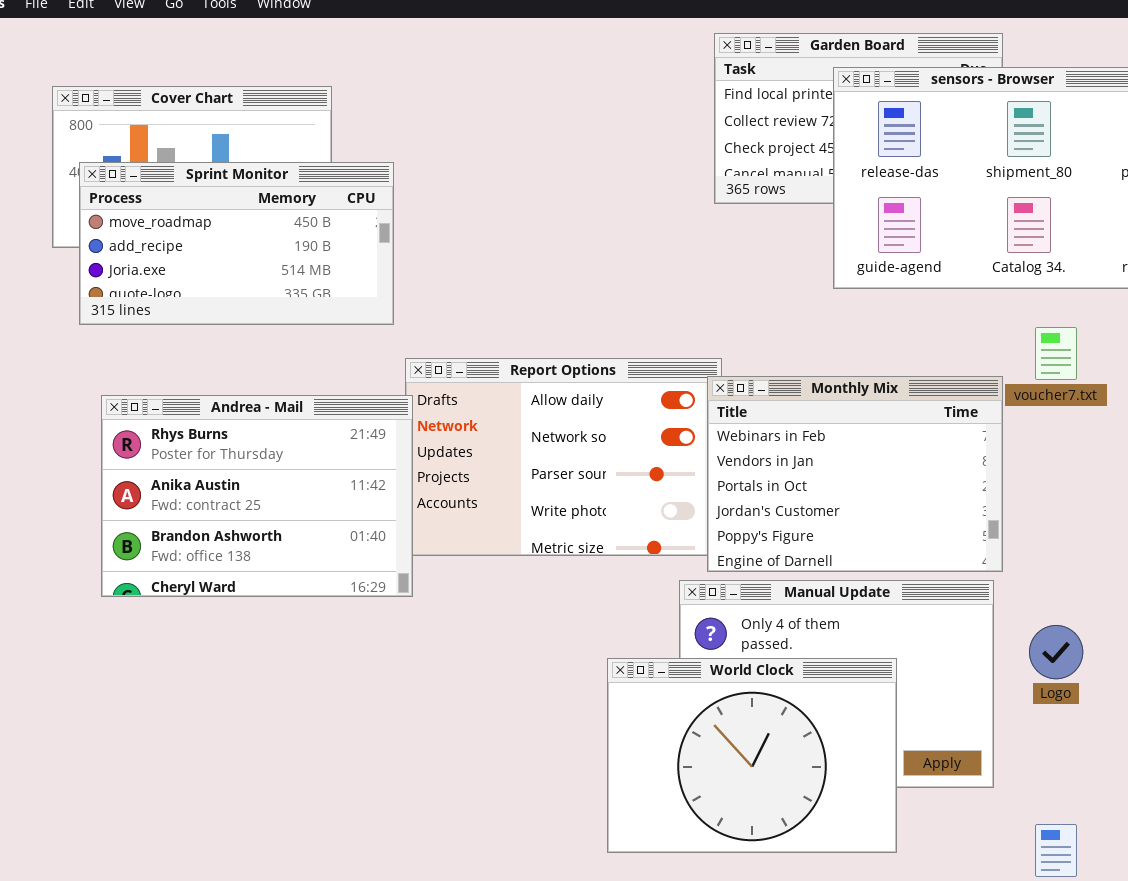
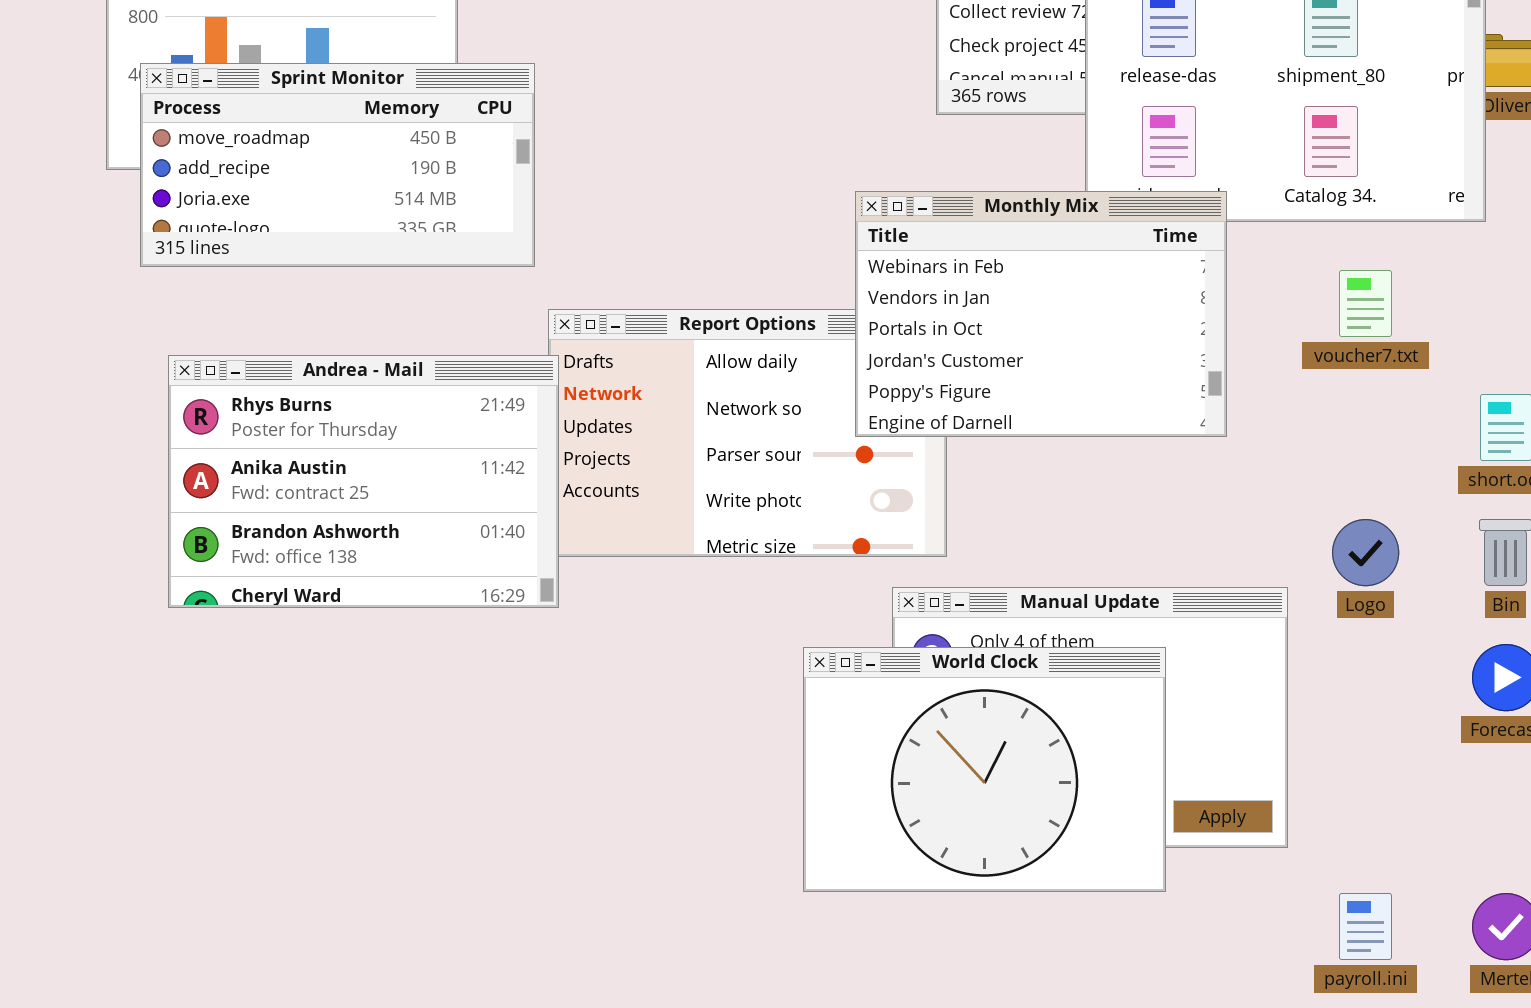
Monthly Mix: [707,376,1003,572] -> [855,191,1227,437], moved
Logo: [1029,625,1083,679] -> [1332,519,1399,586], moved
World Clock: [607,658,897,853] -> [803,647,1166,892], moved

